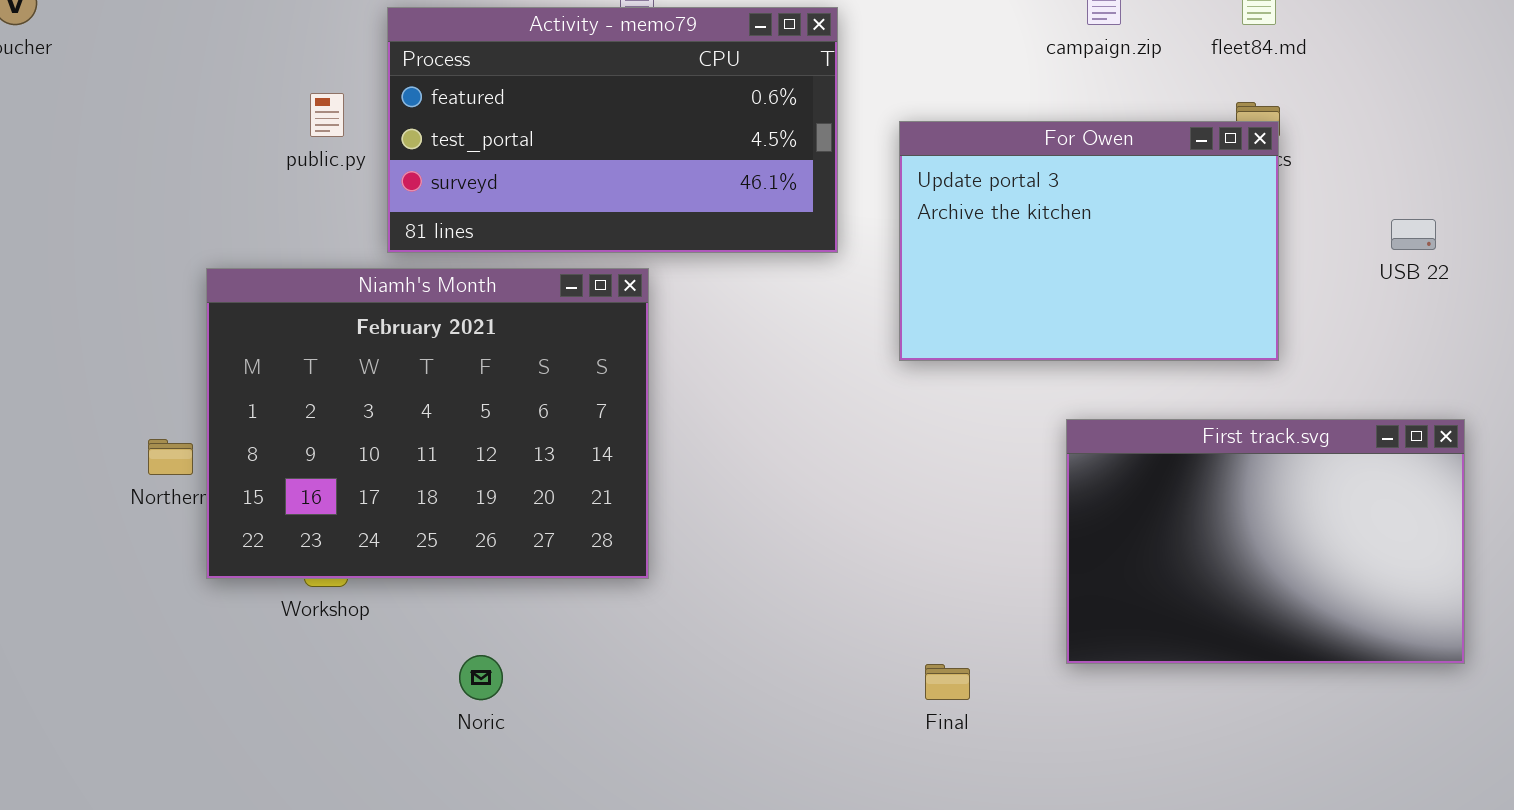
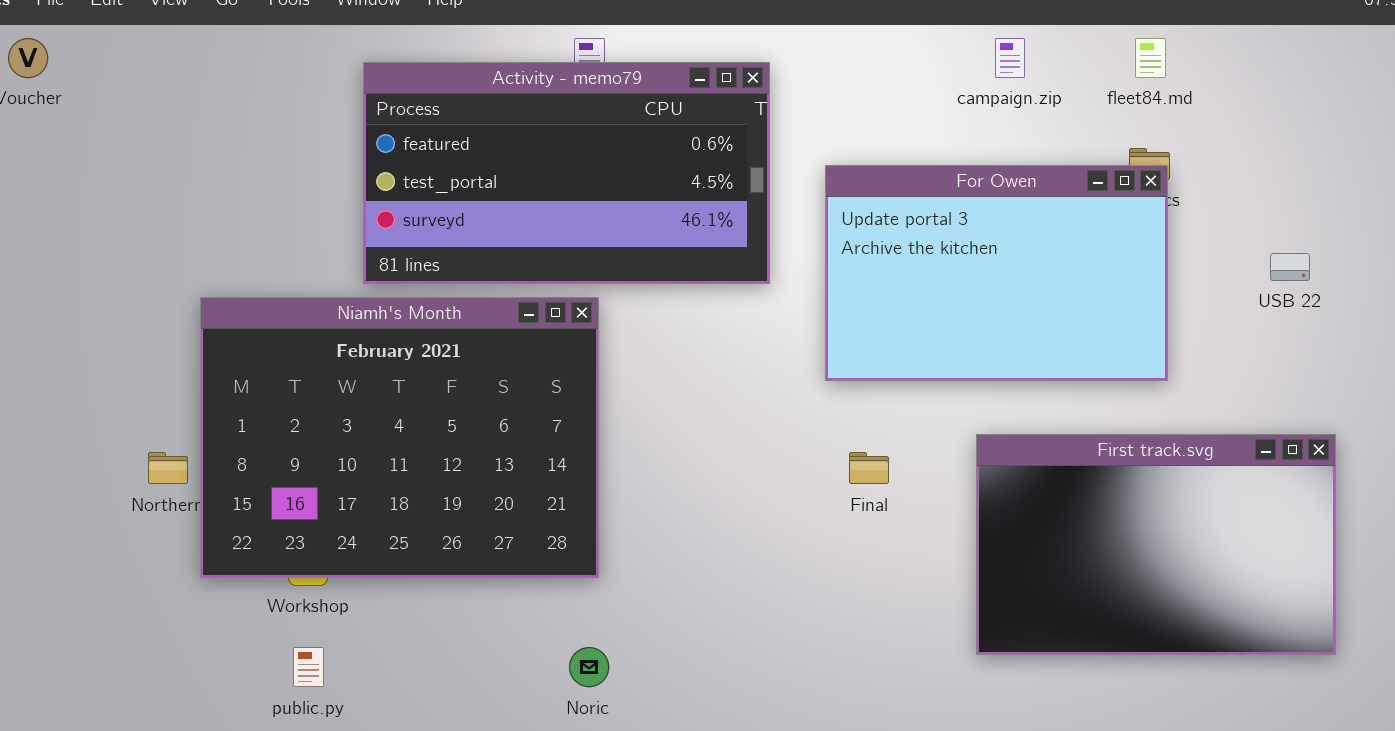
public.py: [310,93,344,137] -> [293,647,324,687], moved
Noric: [459,655,503,700] -> [569,647,609,687], moved
Final: [925,664,970,700] -> [849,452,889,484], moved

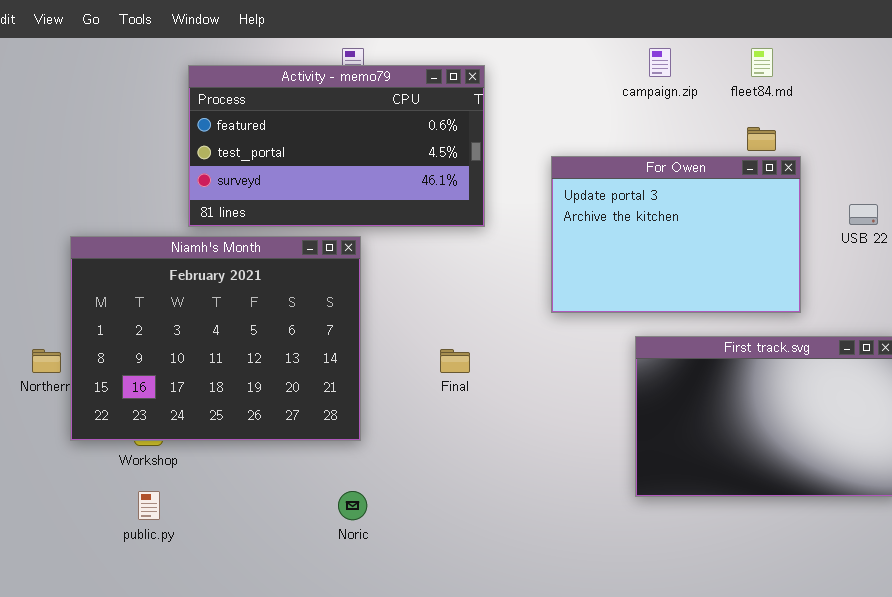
For Owen: [825,165,1168,381] -> [551,156,801,313], moved
Final: [849,452,889,484] -> [440,349,470,373], moved

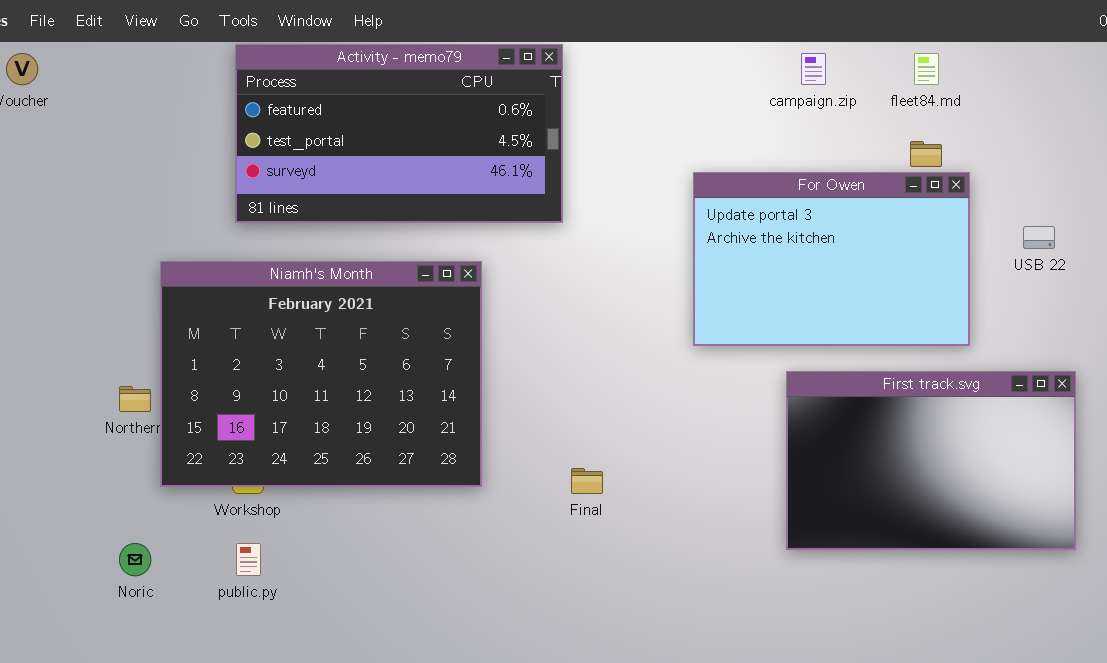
Activity - memo79: [188,65,485,227] -> [235,44,563,223], moved
Final: [440,349,470,373] -> [571,468,603,494], moved
Noric: [338,491,367,520] -> [119,543,151,576], moved

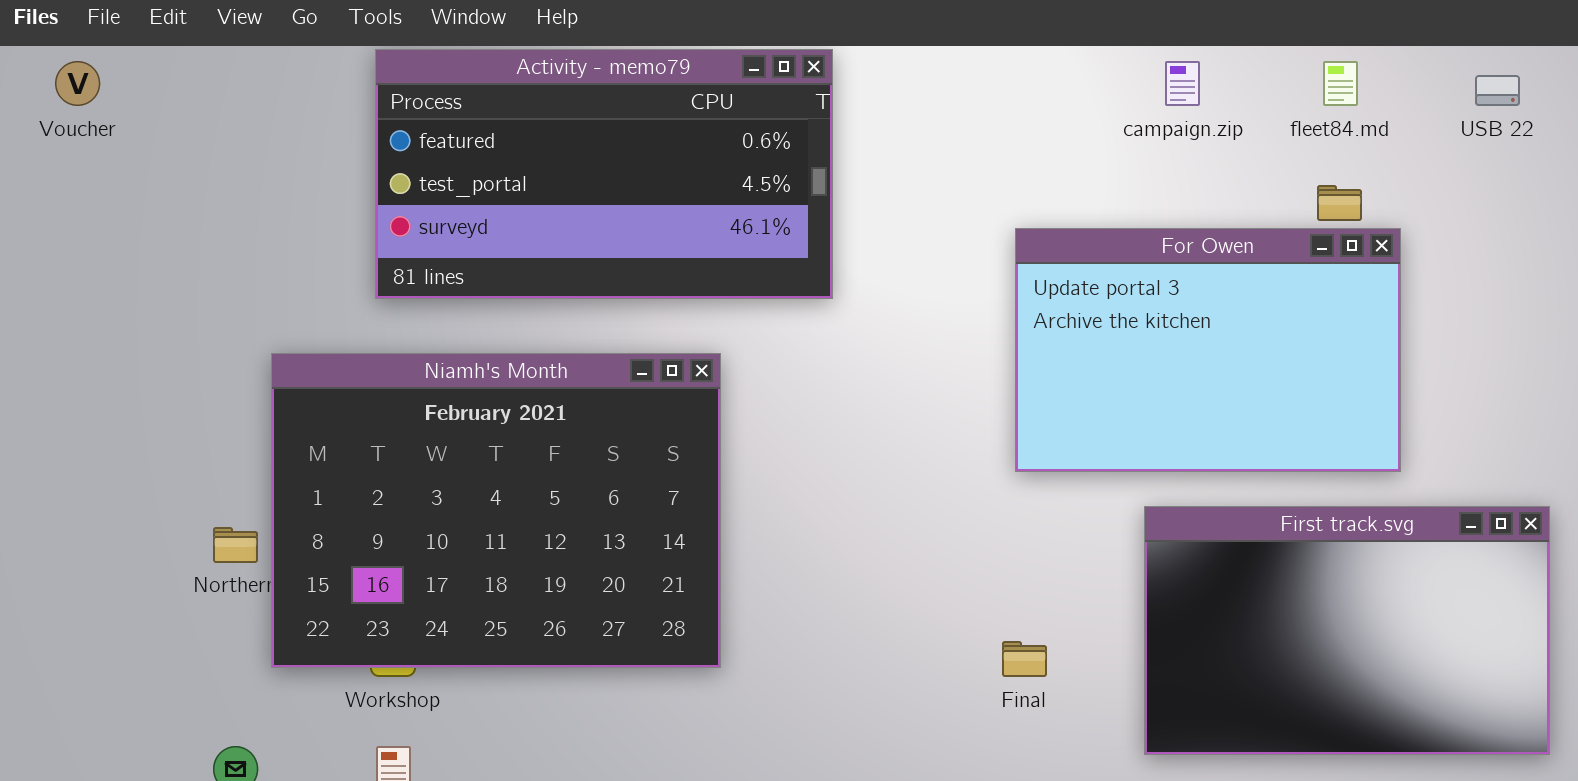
USB 22: [1023,226,1055,249] -> [1475,75,1520,106], moved
Final: [571,468,603,494] -> [1002,641,1047,677], moved

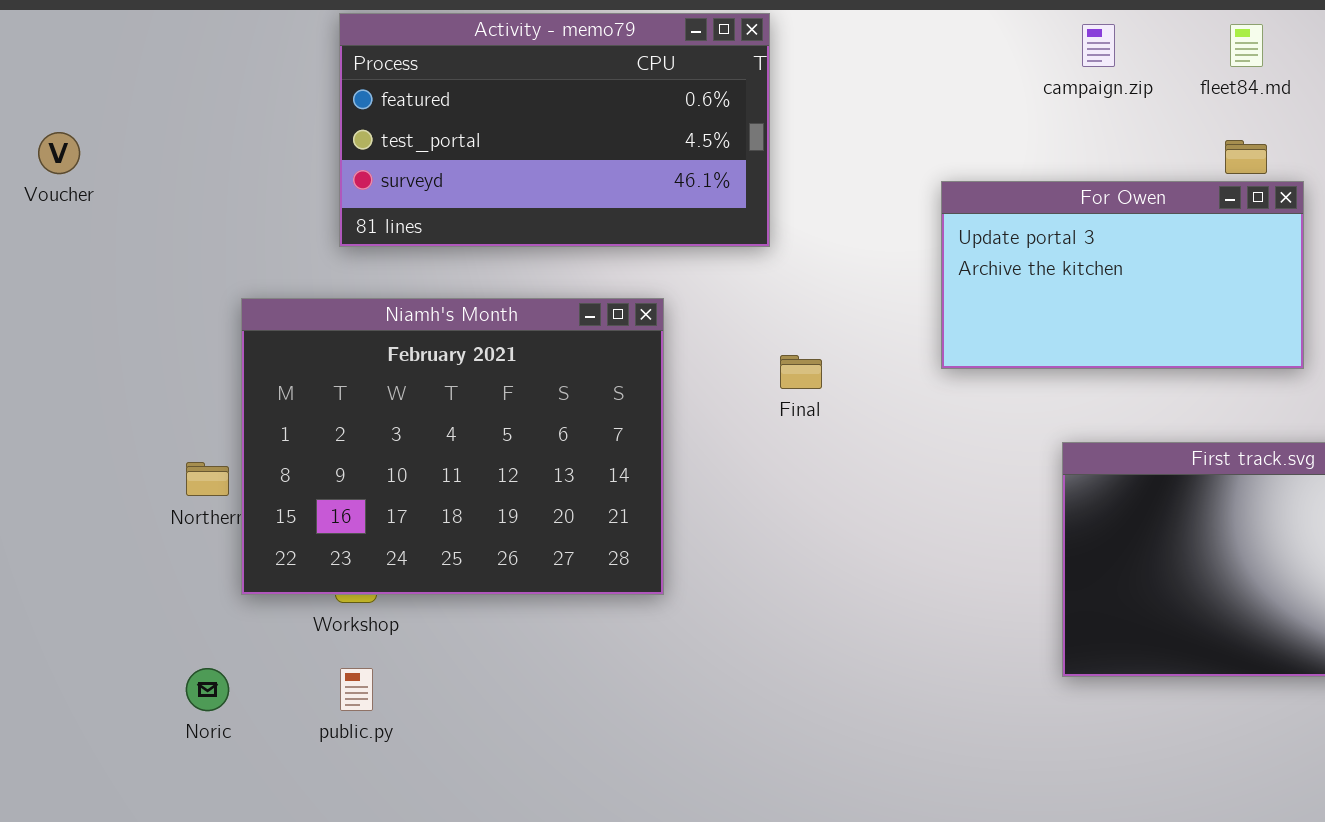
Voucher: [55,61,100,106] -> [38,132,80,174], moved
For Owen: [1015,228,1401,472] -> [941,181,1304,369], resized
Final: [1002,641,1047,677] -> [780,355,822,389], moved

